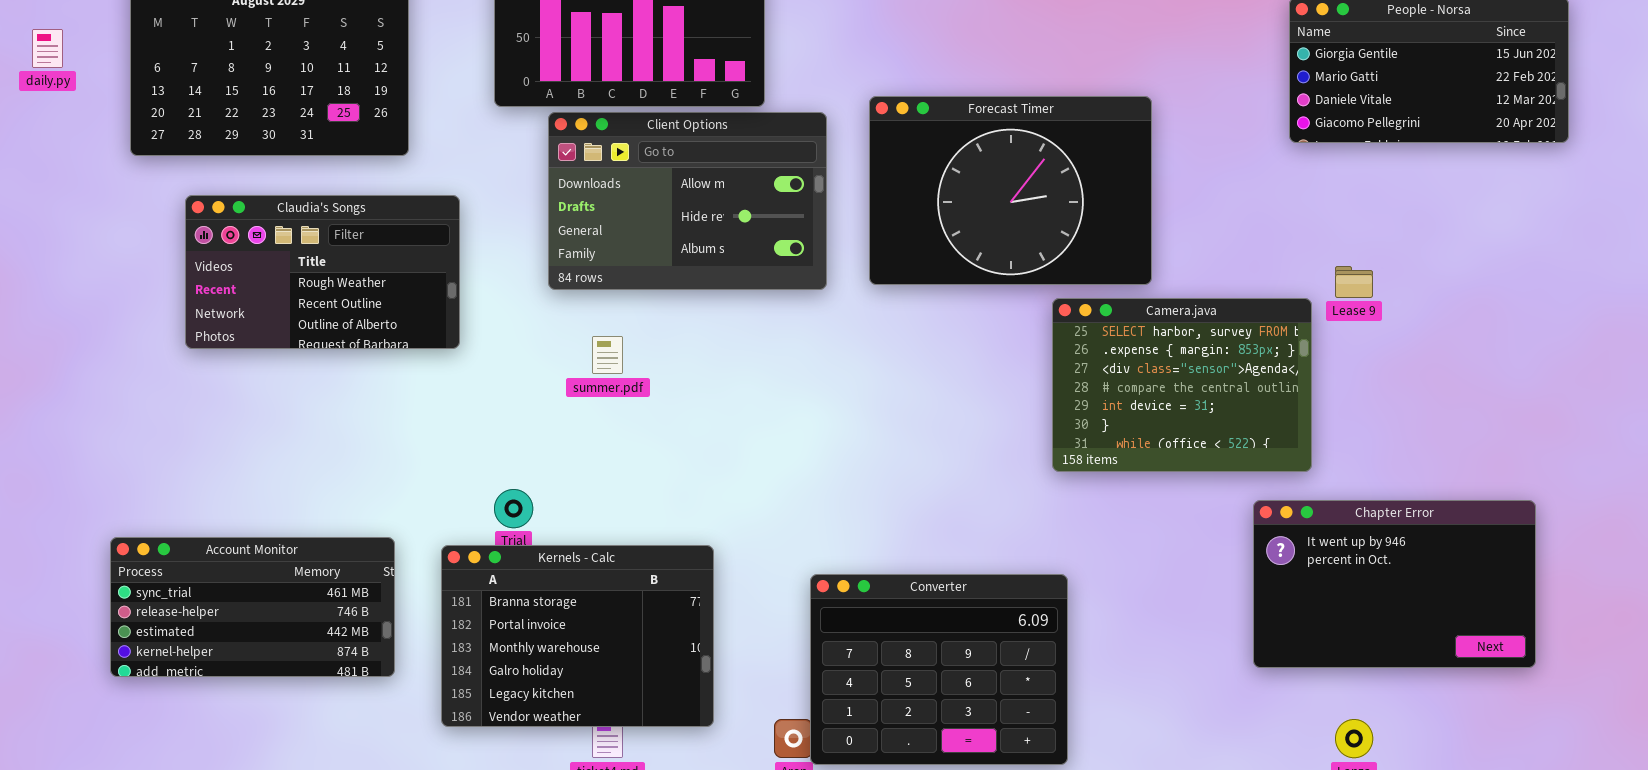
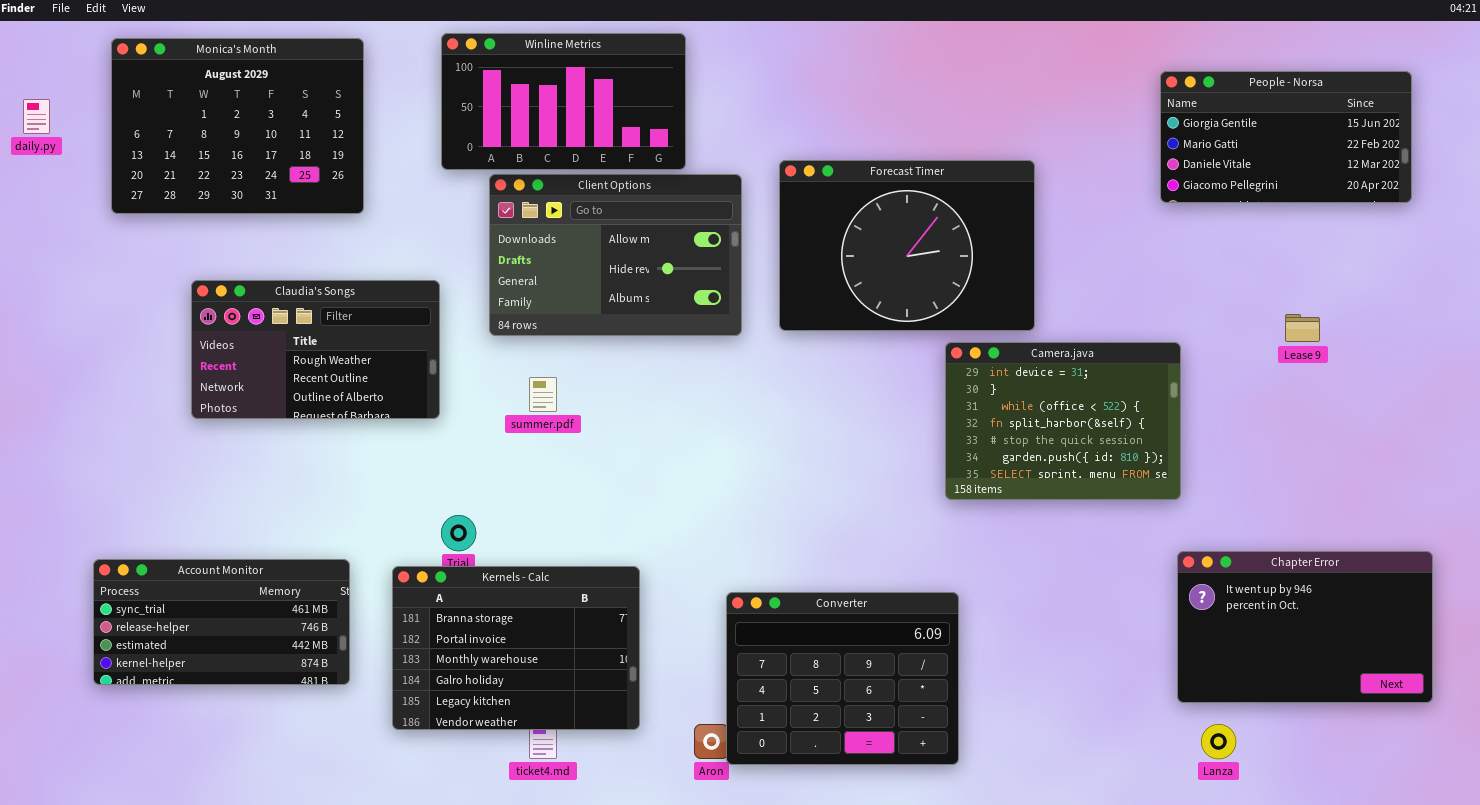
Claudia's Songs: [185,195,460,349] -> [191,280,440,419], moved
Lease 9: [1335,266,1373,298] -> [1285,314,1320,342], moved
Camera.java: [1052,298,1312,472] -> [945,342,1181,500], scrolled down 4 rows
Chapter Error: [1253,500,1536,668] -> [1177,551,1433,703], moved

